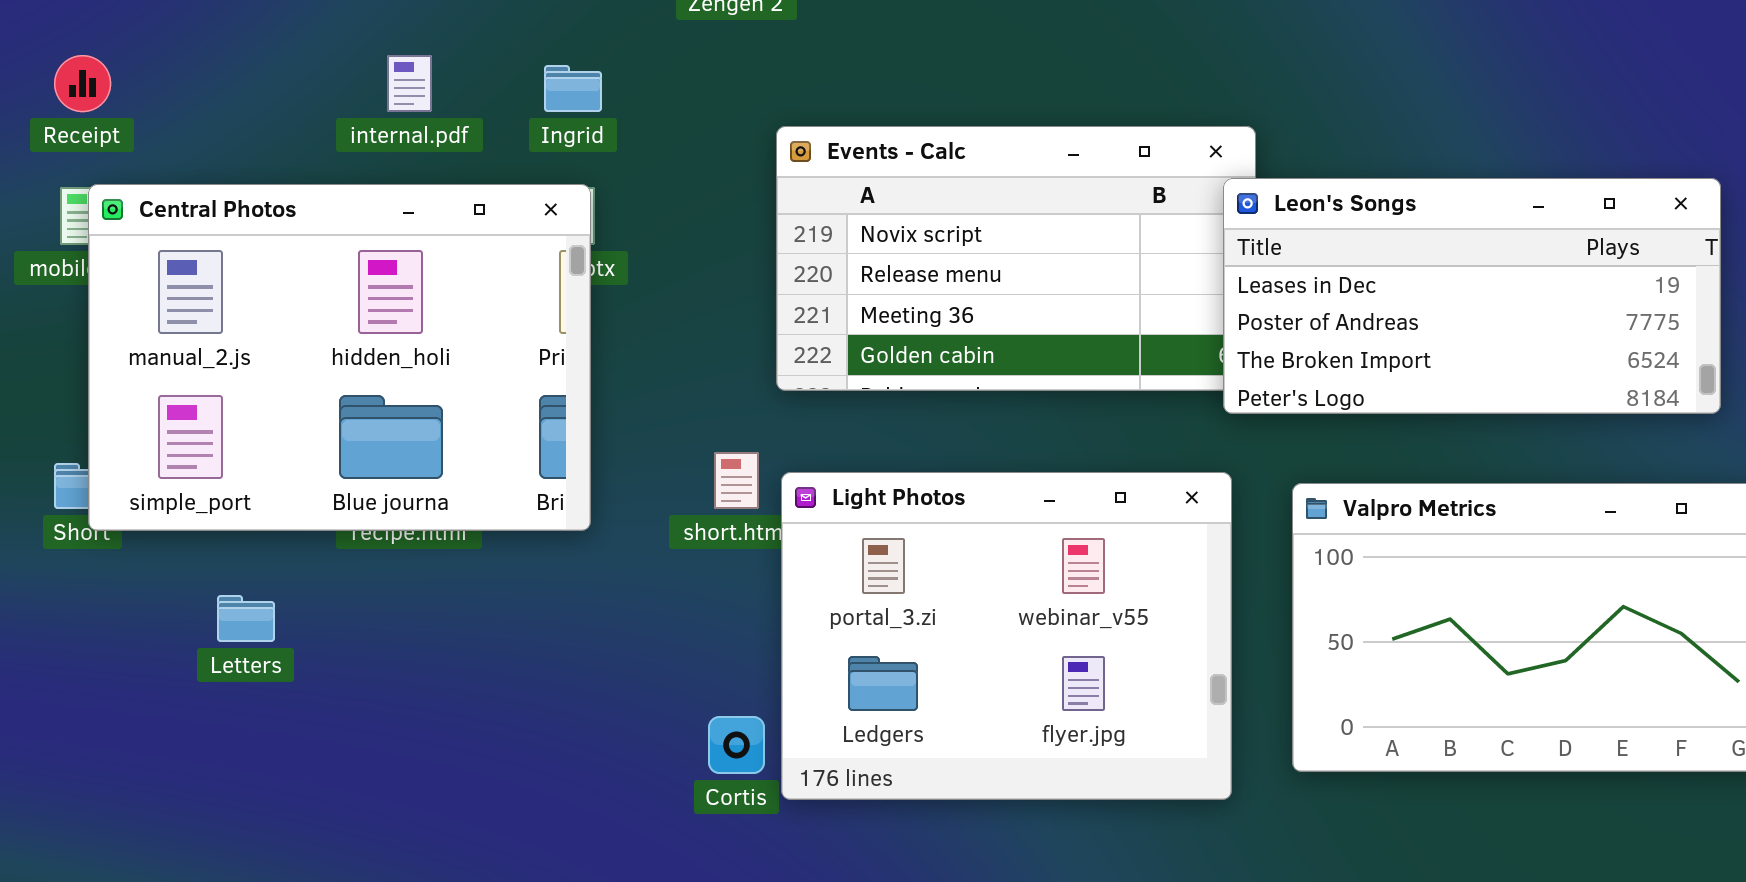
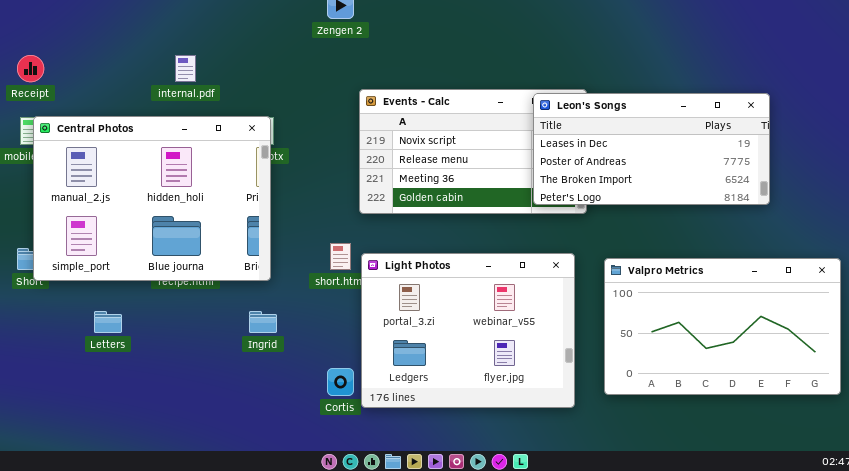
Ingrid: [544,65,602,112] -> [249,311,277,333], moved
Leon's Songs: [1223,178,1721,414] -> [533,93,770,205], moved

